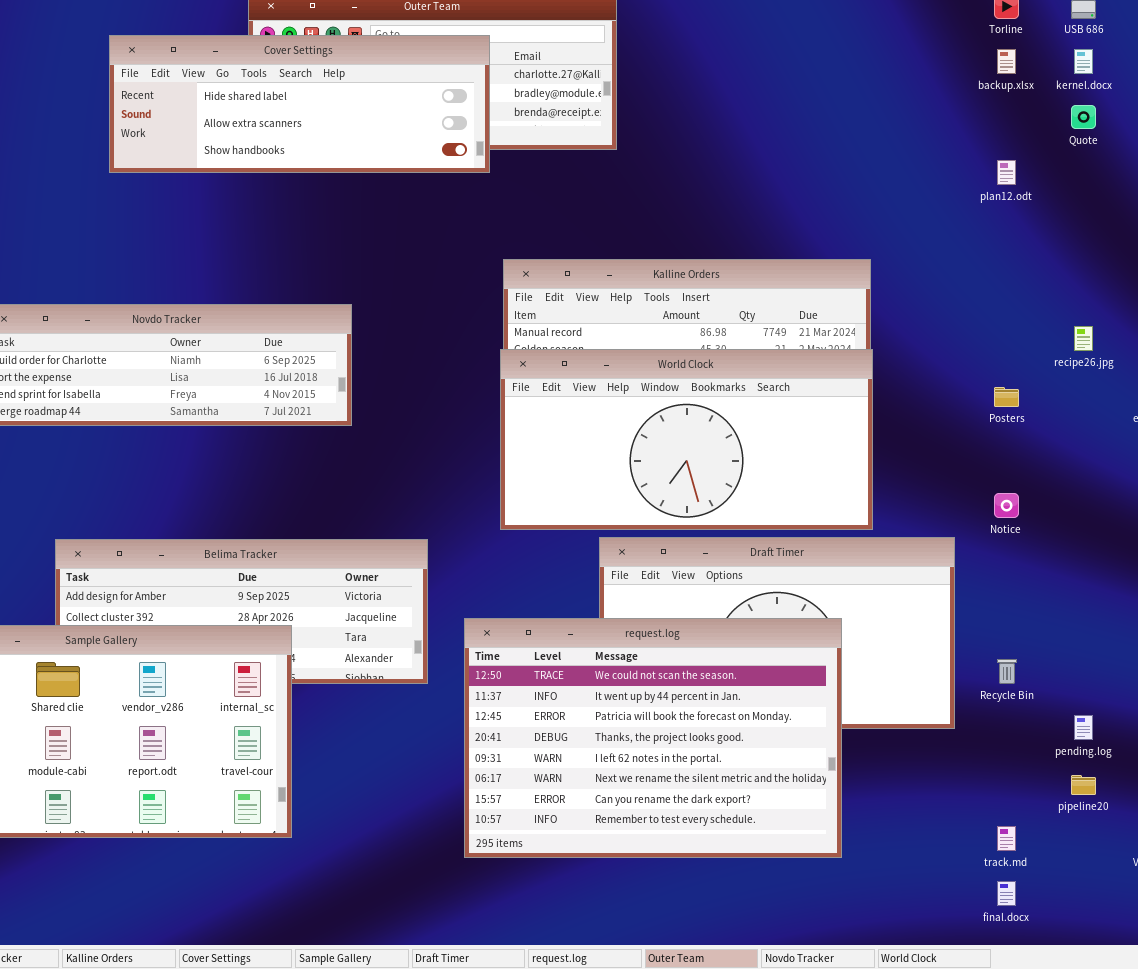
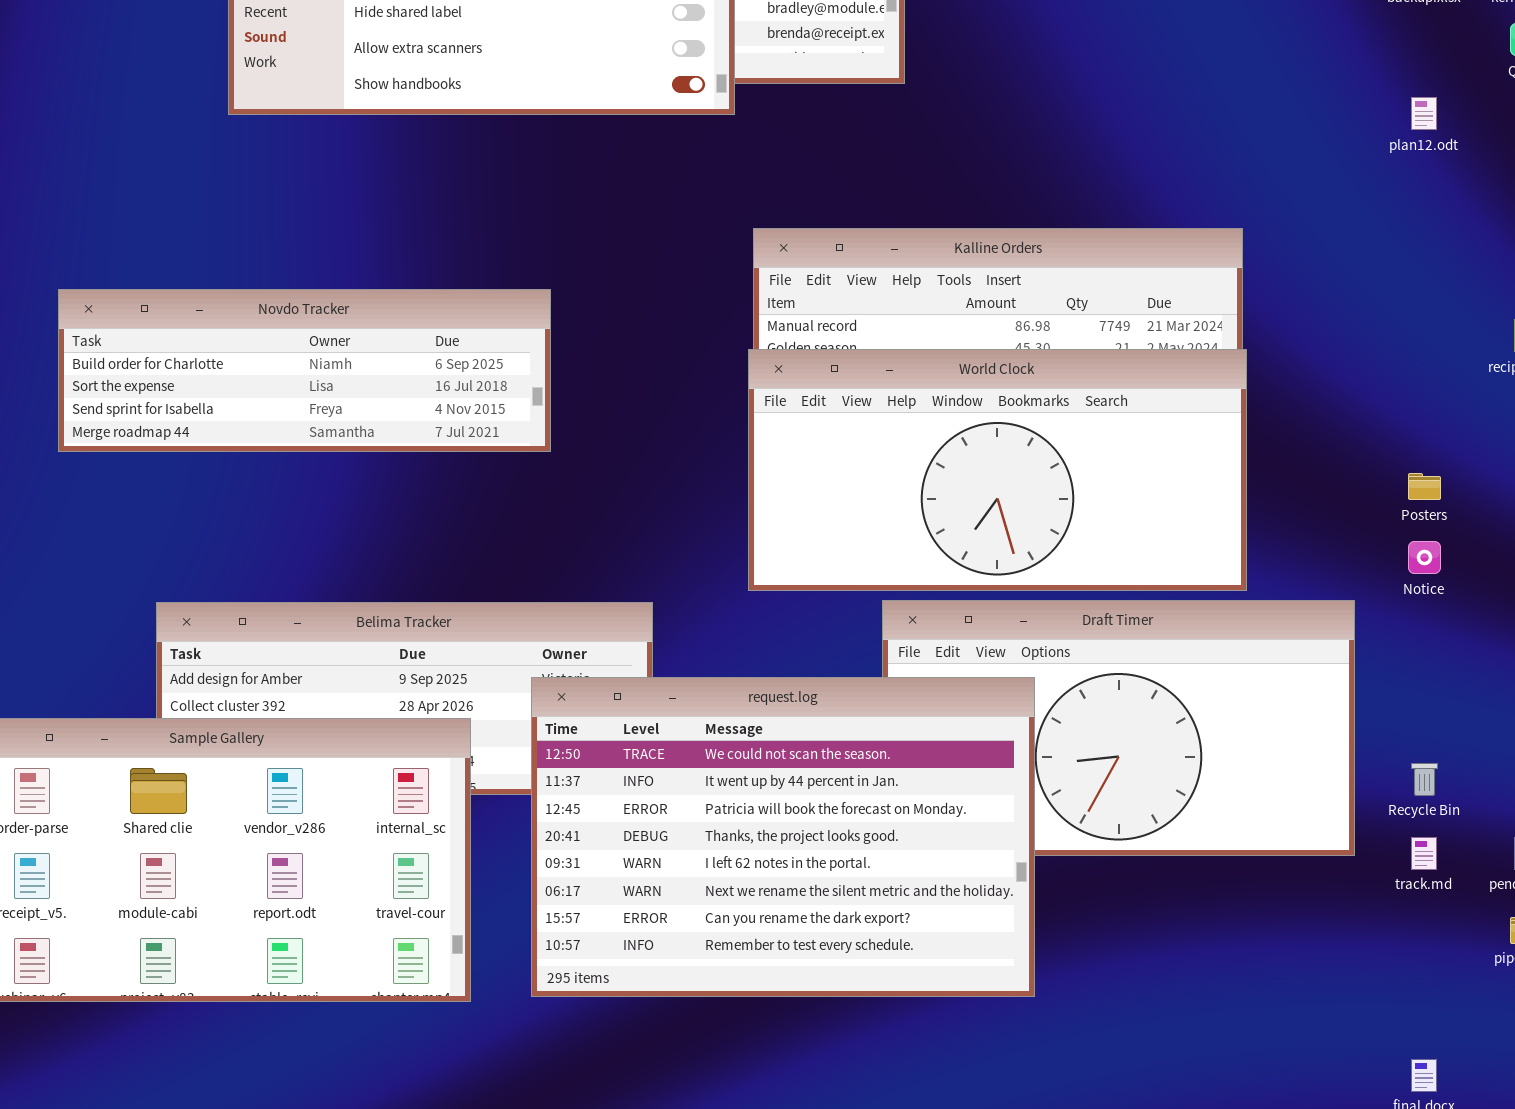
Posters: [994,387,1019,407] -> [1408,473,1441,500], moved
request.log: [464,618,842,858] -> [531,677,1035,997], moved
track.md: [997,826,1016,851] -> [1411,837,1437,870], moved

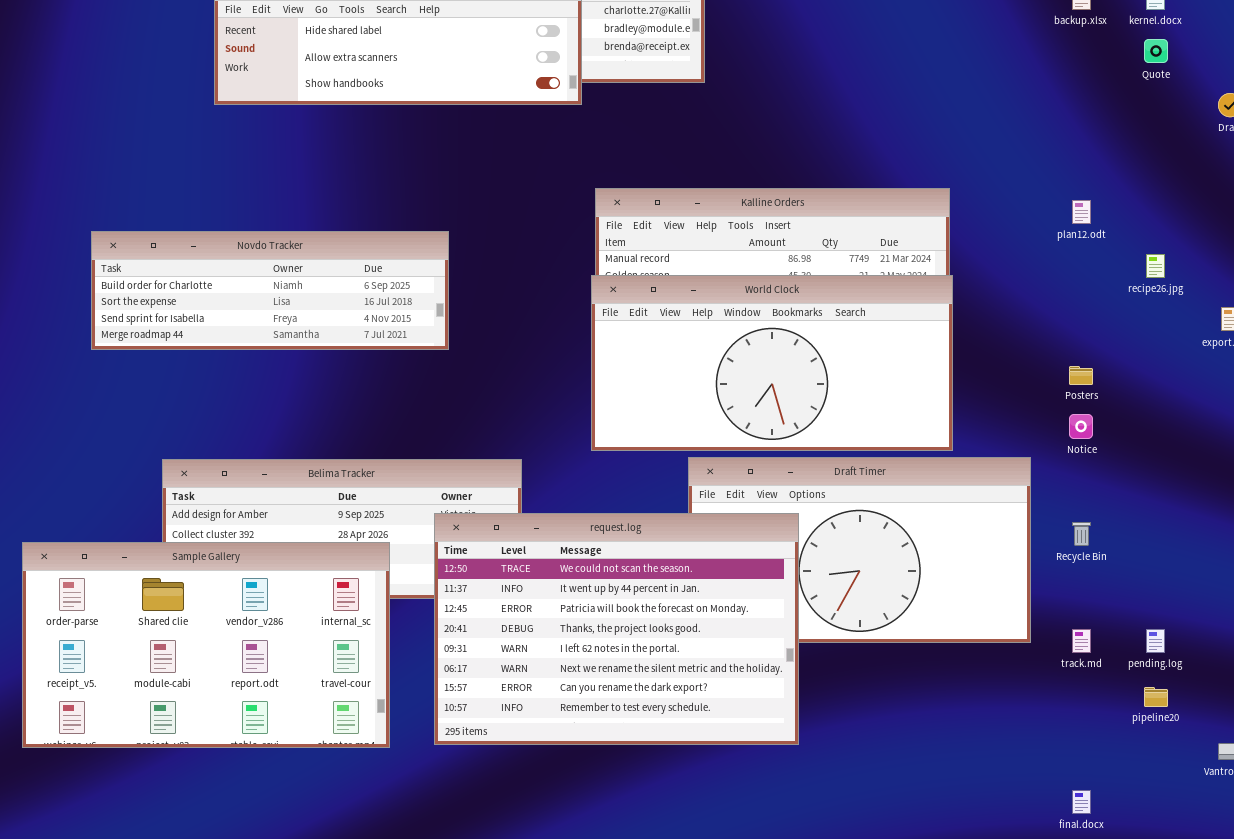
plan12.odt: [1411,97,1437,130] -> [1072,200,1091,224], moved
Recycle Bin: [1411,763,1438,796] -> [1072,522,1091,546], moved

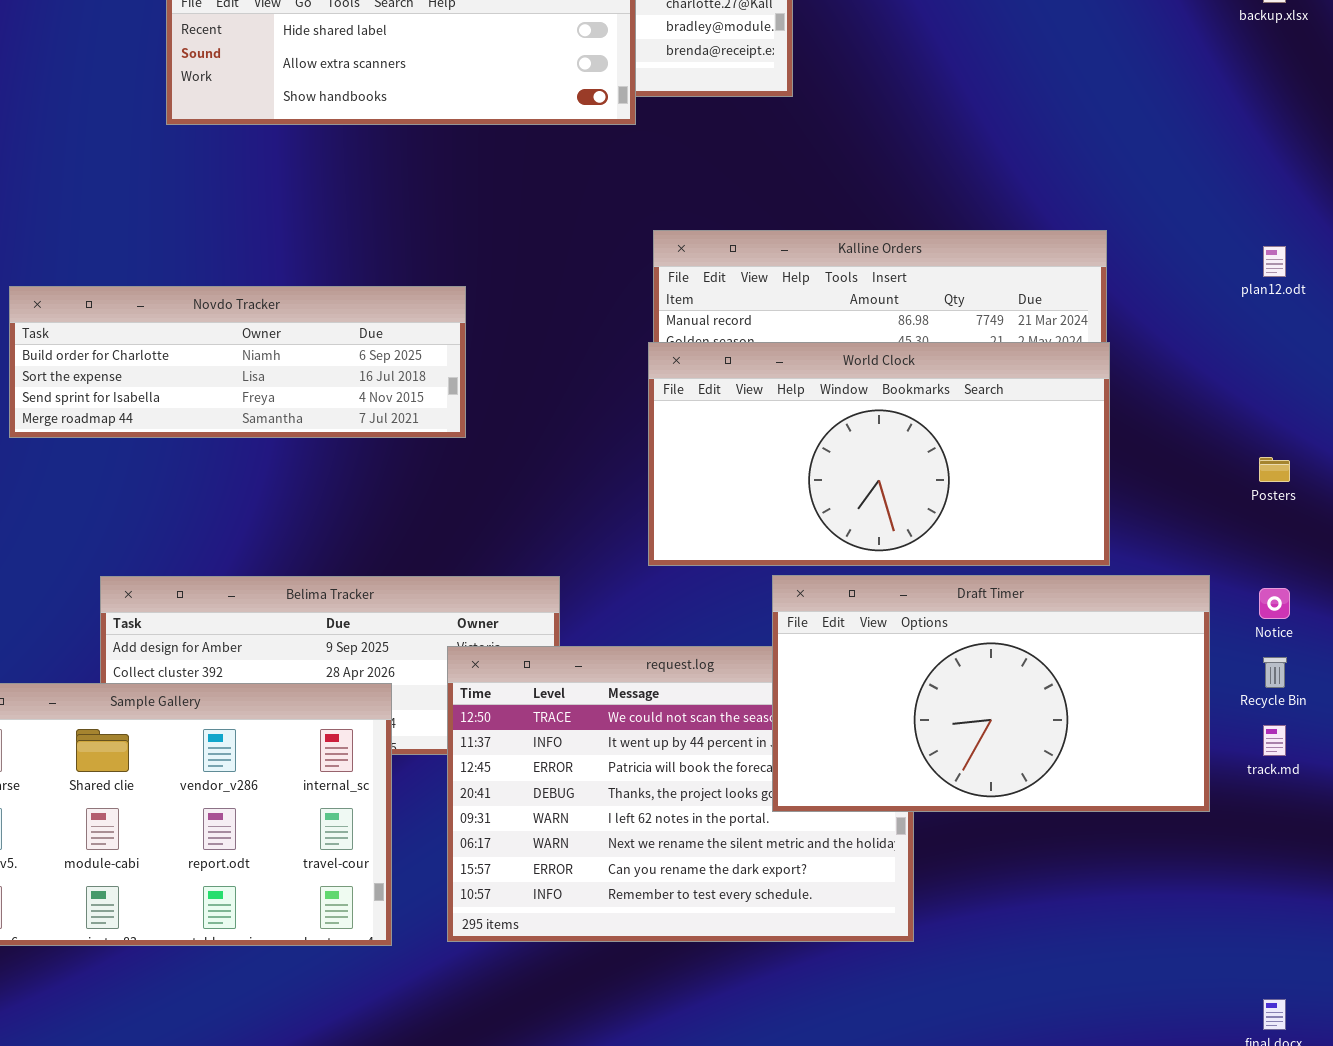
Notice: [1069,414,1093,439] -> [1259,588,1290,619], moved
Draft Timer: [688,457,1031,643] -> [772,575,1210,812], raised
track.md: [1072,629,1091,653] -> [1263,725,1286,756], moved

